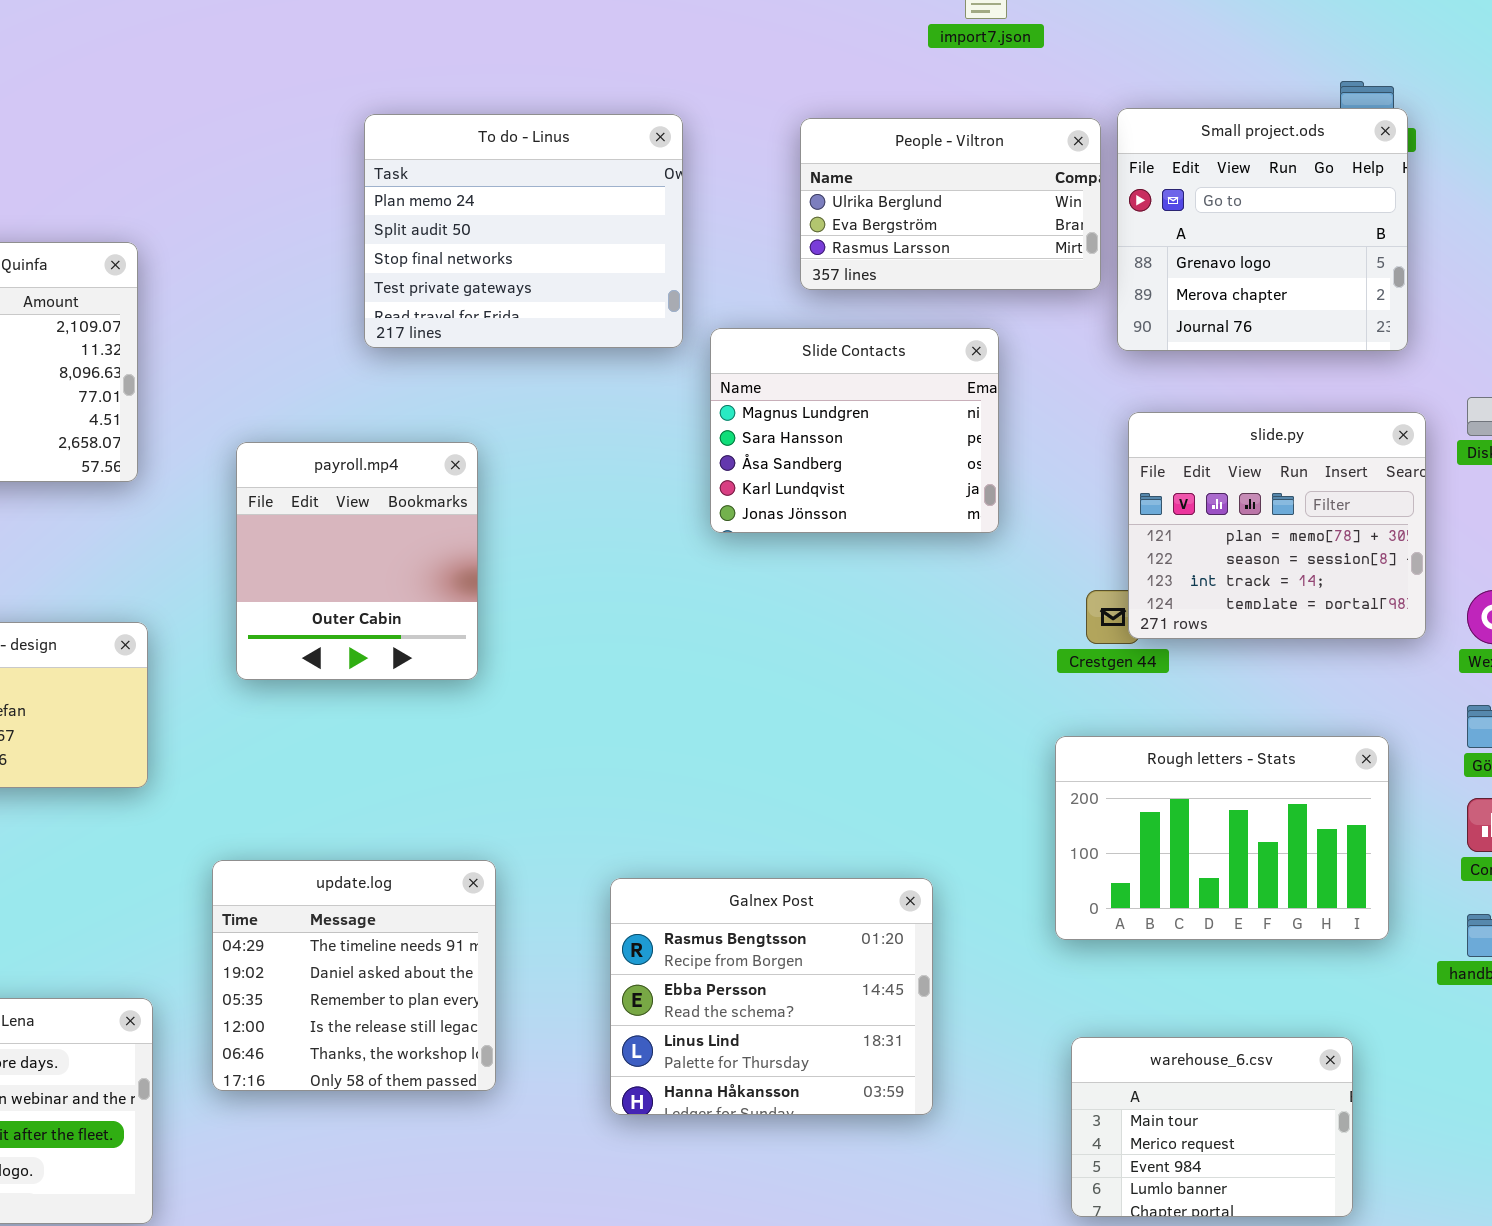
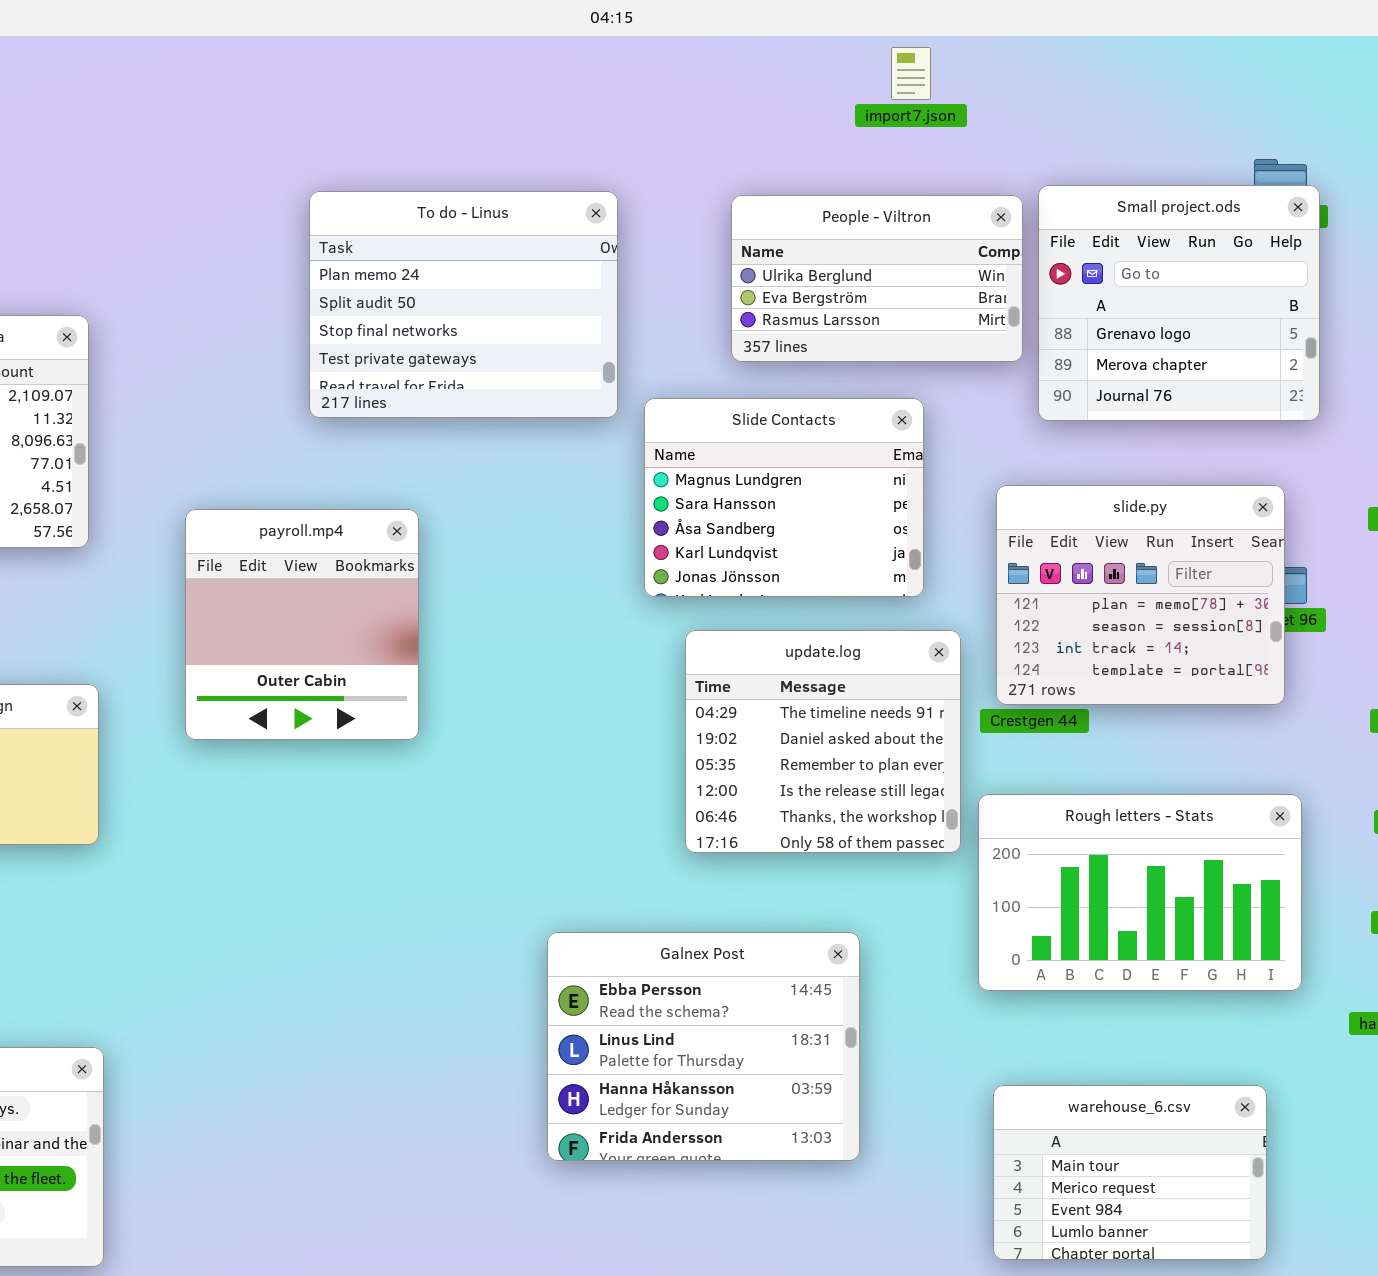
slide.py: [1128,412,1426,639] -> [996,485,1285,705], moved
update.log: [212,860,496,1091] -> [685,630,961,853], moved
Galnex Post: [610,878,933,1115] -> [547,932,860,1161], scrolled down 1 row

